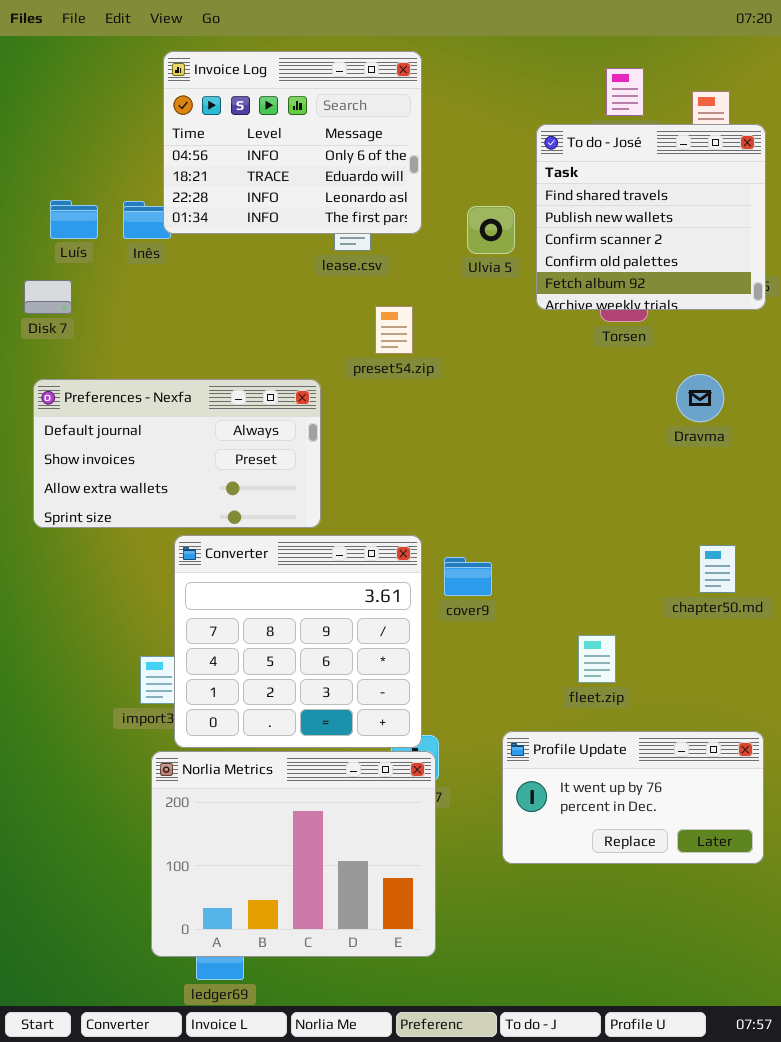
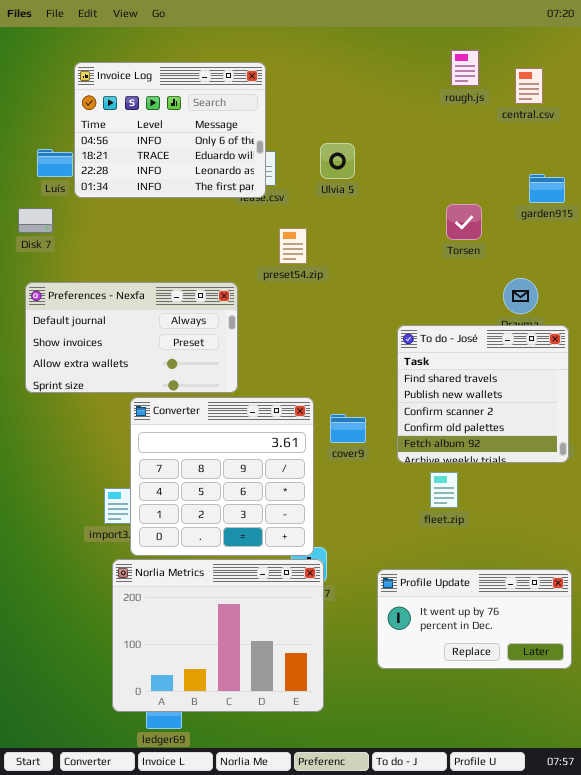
Invoice Log: [163,51,422,234] -> [74,62,266,198], moved
To do - José: [536,124,766,310] -> [397,325,569,463], moved
Ulvia 5: [467,206,515,254] -> [320,143,355,179], moved
Profile Update: [502,731,764,864] -> [377,569,572,669], moved

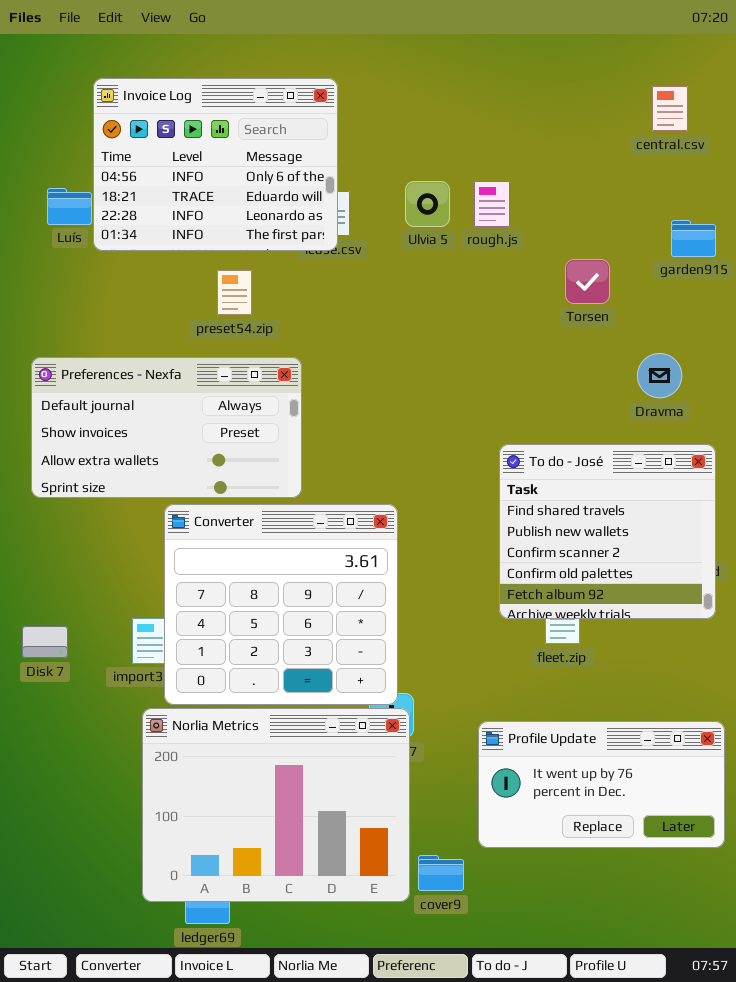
rough.js: [451,50,479,86] -> [474,181,510,227], moved
Disk 7: [18,208,53,233] -> [22,626,68,658], moved
preset54.zip: [279,228,307,264] -> [217,270,252,315], moved
To do - José: [397,325,569,463] -> [499,444,716,619], moved
cover9: [330,414,366,443] -> [418,855,464,891], moved

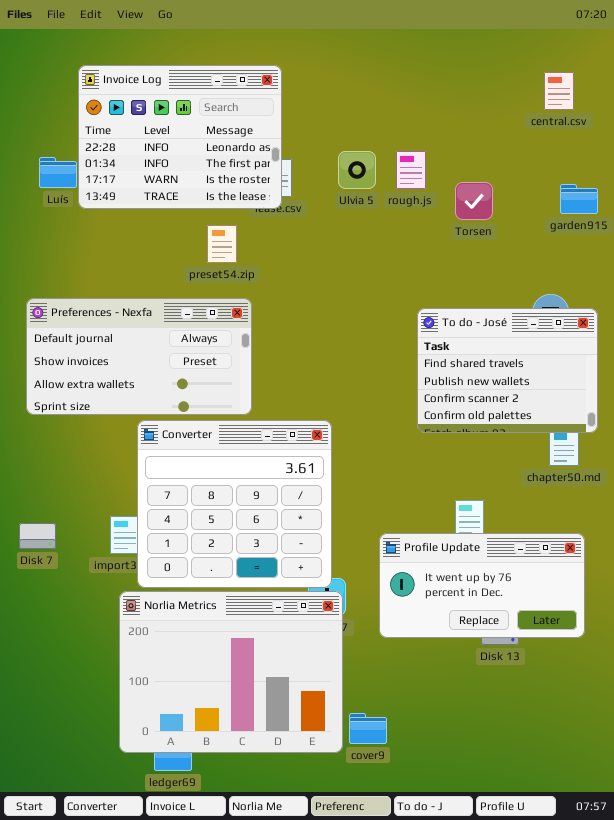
Invoice Log: [93,78,338,251] -> [78,65,282,209], scrolled down 2 rows
Torsen: [565,259,610,304] -> [455,182,493,220], moved
preset54.zip: [217,270,252,315] -> [207,225,237,263], moved
To do - José: [499,444,716,619] -> [417,308,598,433], moved, resized
Profile Update: [478,721,725,848] -> [379,533,585,638], moved

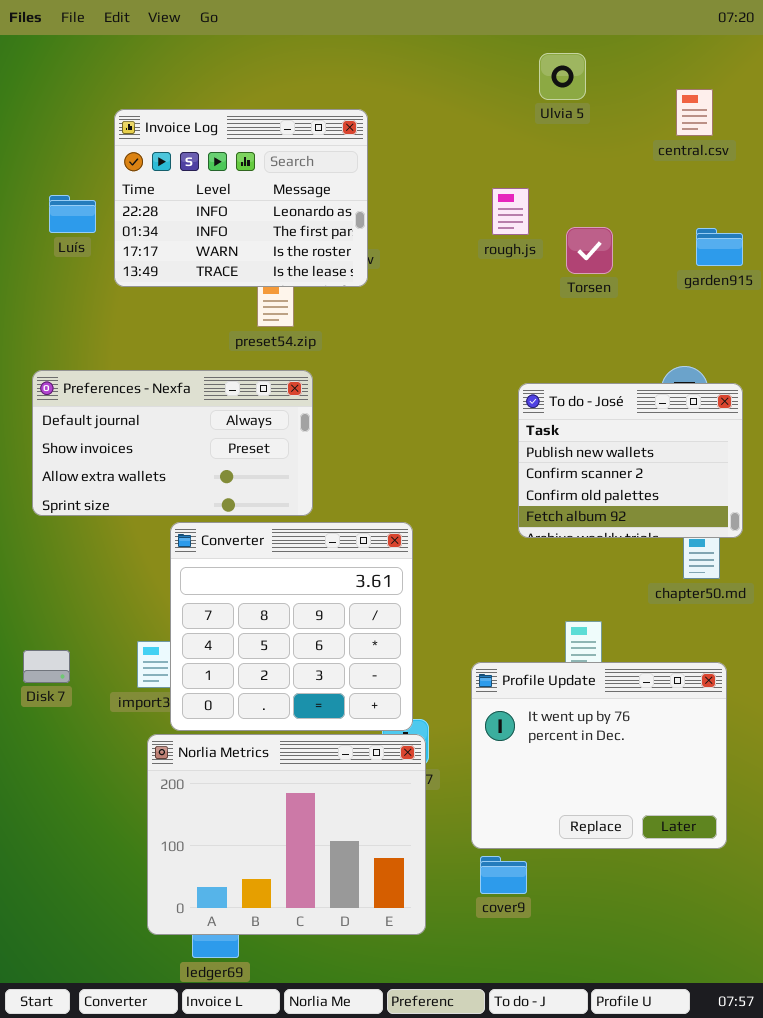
Invoice Log: [78,65,282,209] -> [114,109,368,287], moved
Ulvia 5: [338,151,376,189] -> [539,53,586,100], moved
To do - José: [417,308,598,433] -> [518,383,743,538], scrolled down 1 row
Profile Update: [379,533,585,638] -> [471,662,727,849], resized
cover9: [349,713,387,744] -> [480,856,527,894], moved

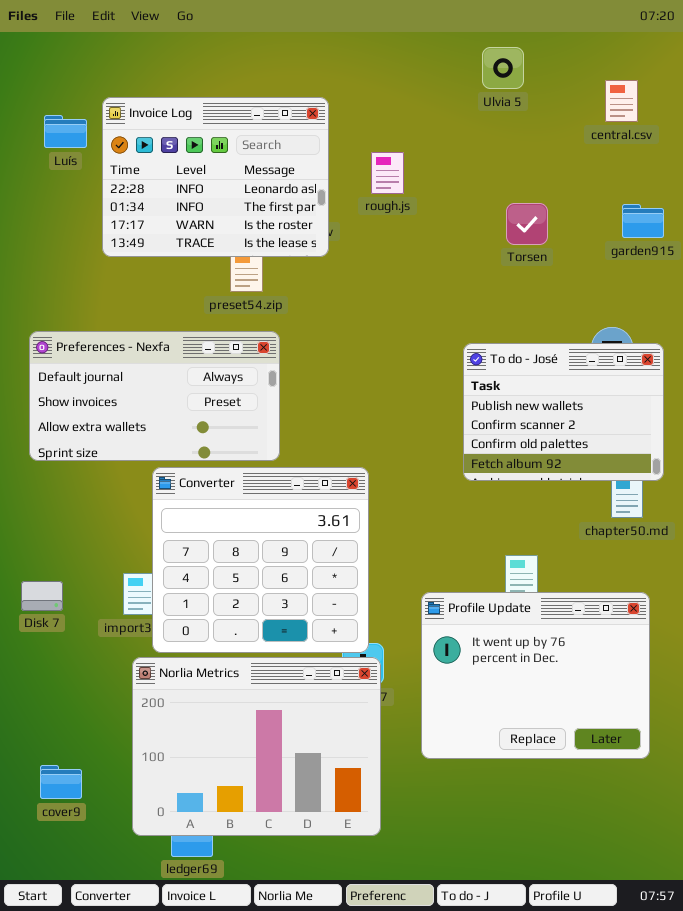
rough.js: [492,188,529,235] -> [371,152,404,194], moved
Luís: [49,195,96,233] -> [44,115,87,148], moved
cover9: [480,856,527,894] -> [40,765,82,799], moved

